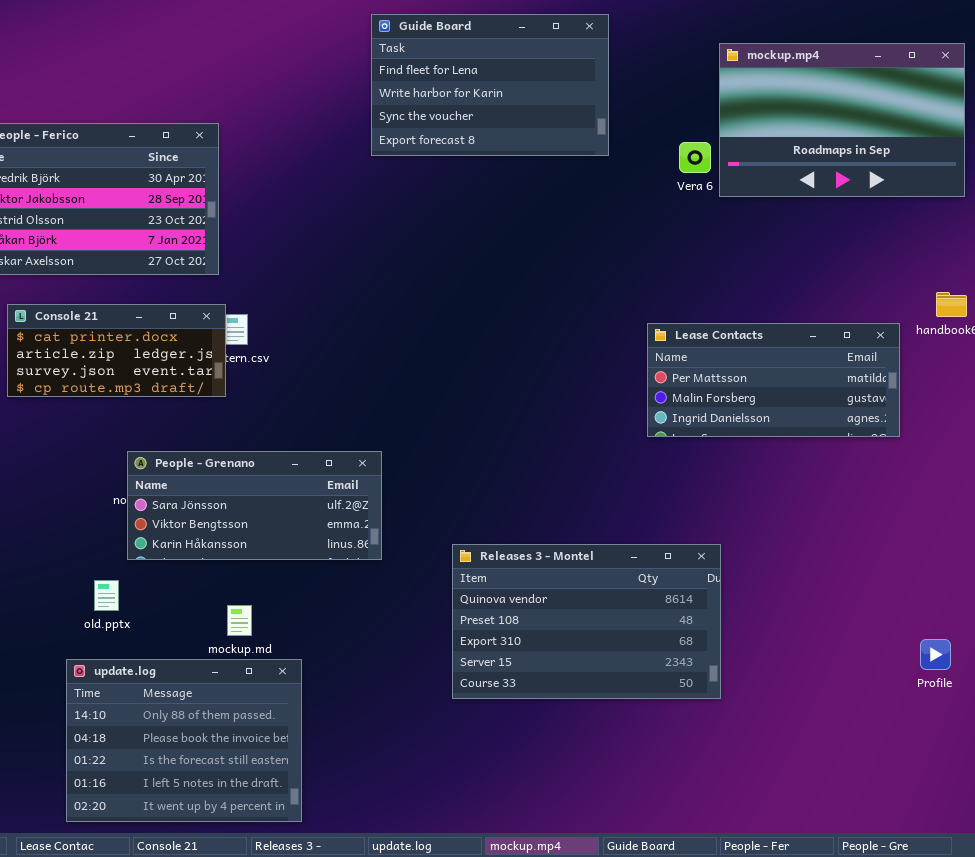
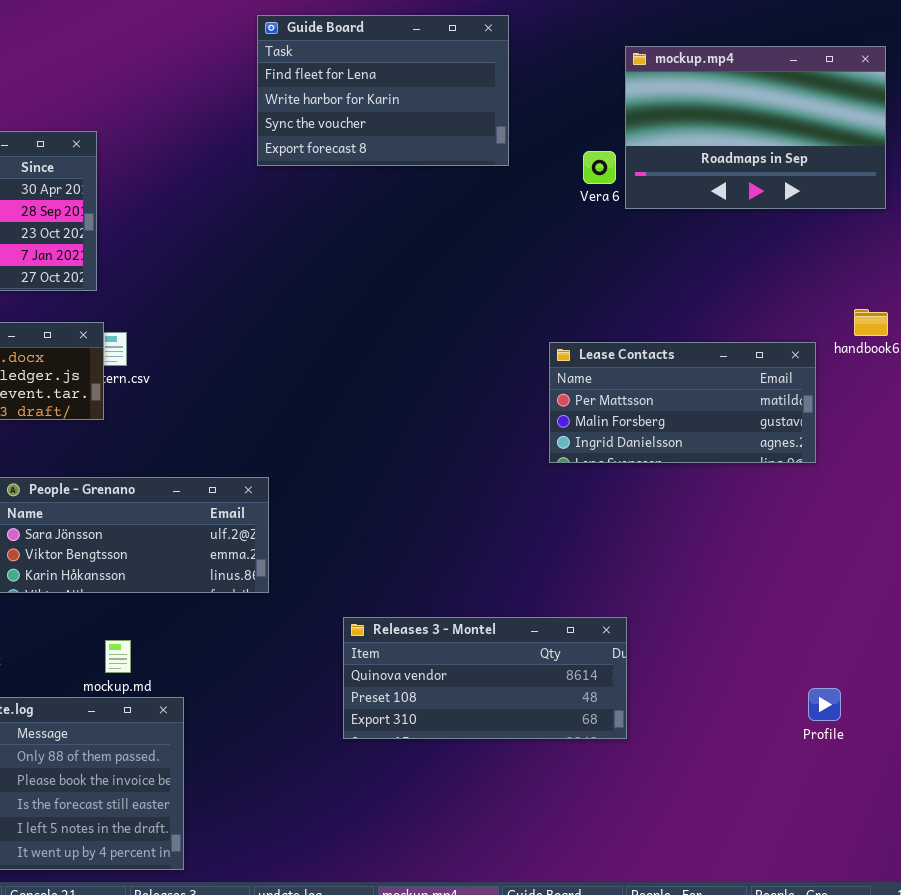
Releases 3 - Montel: [452,544,721,699] -> [343,617,627,739], resized
Profile: [920,639,951,670] -> [808,688,841,721], moved

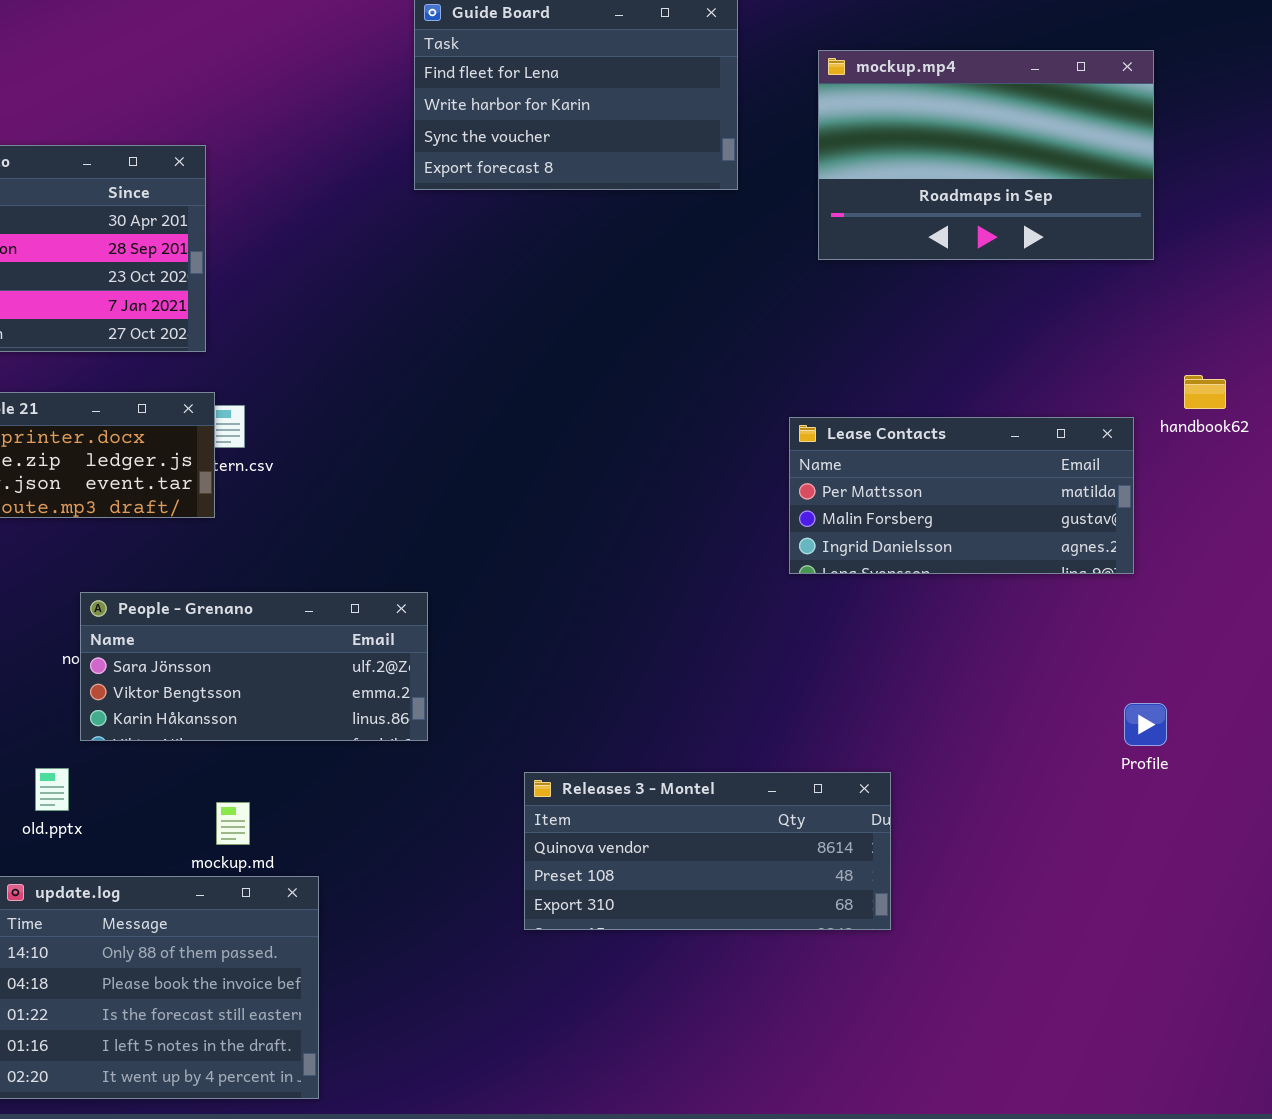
mockup.mp4: [625,46,886,209] -> [818,50,1154,260], moved
Profile: [808,688,841,721] -> [1124,703,1167,746], moved

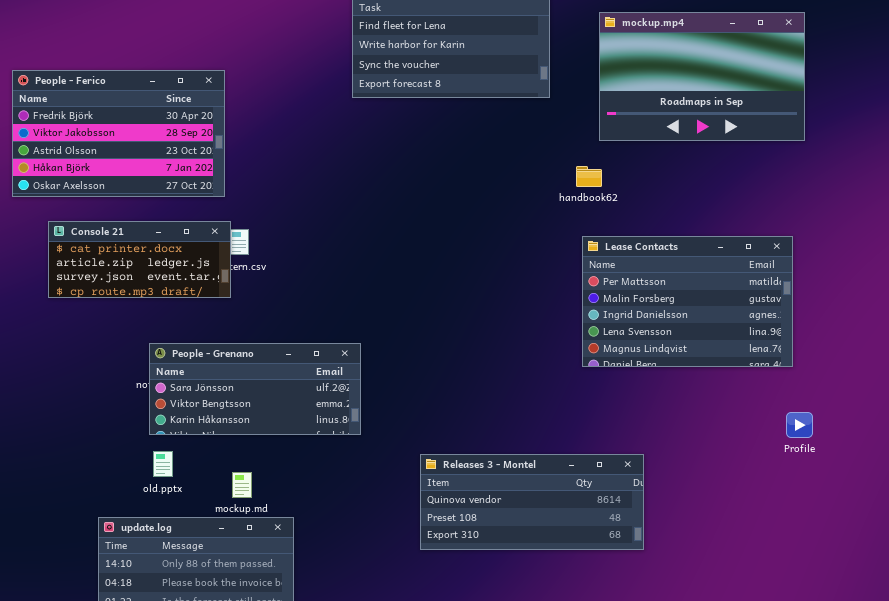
handbook62: [1184,375,1226,409] -> [576,166,602,187], moved
Lease Contacts: [789,417,1134,574] -> [582,236,793,367], resized
old.pptx: [35,768,69,811] -> [153,451,173,477], moved

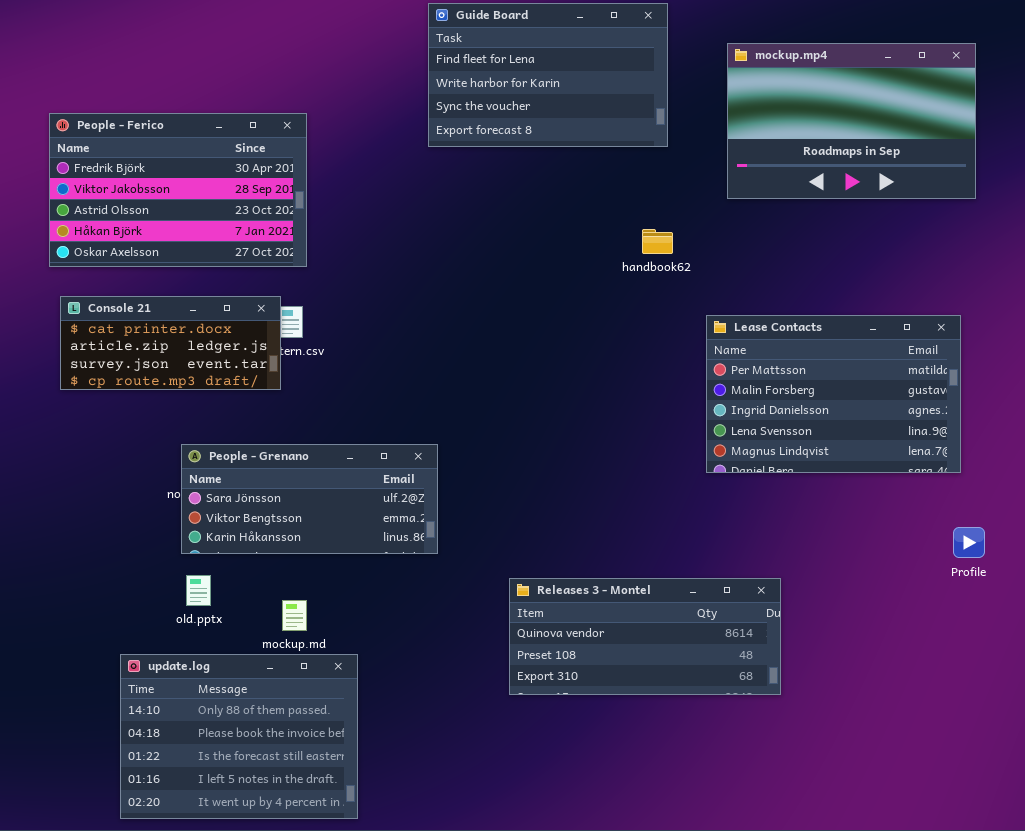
People - Ferico: [12,70,225,197] -> [49,113,307,267], moved
handbook62: [576,166,602,187] -> [642,229,673,254], moved

